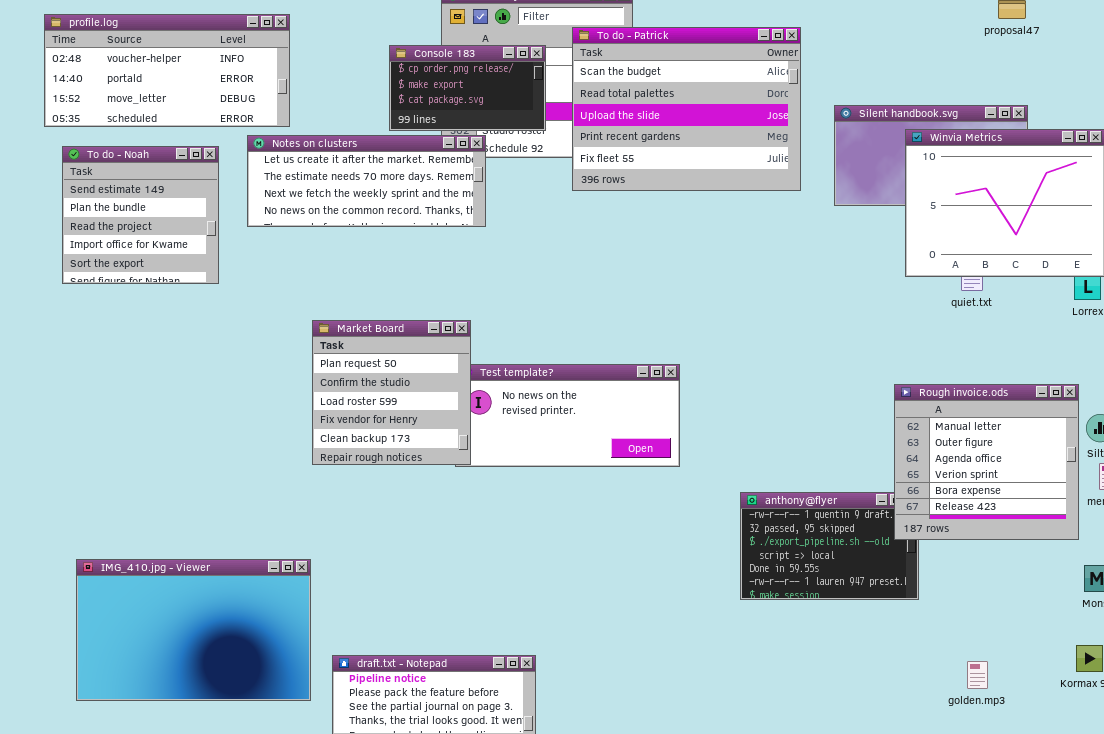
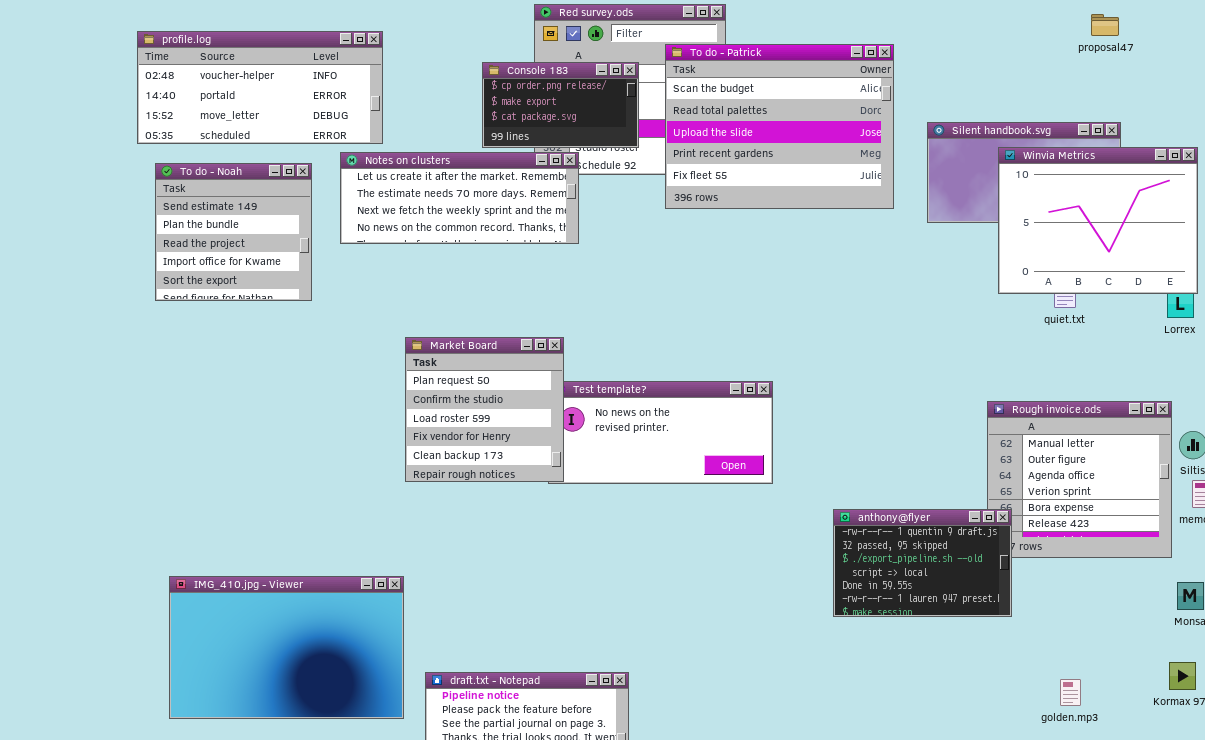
anthony@flyer: [740,492,919,600] -> [833,509,1012,617], raised

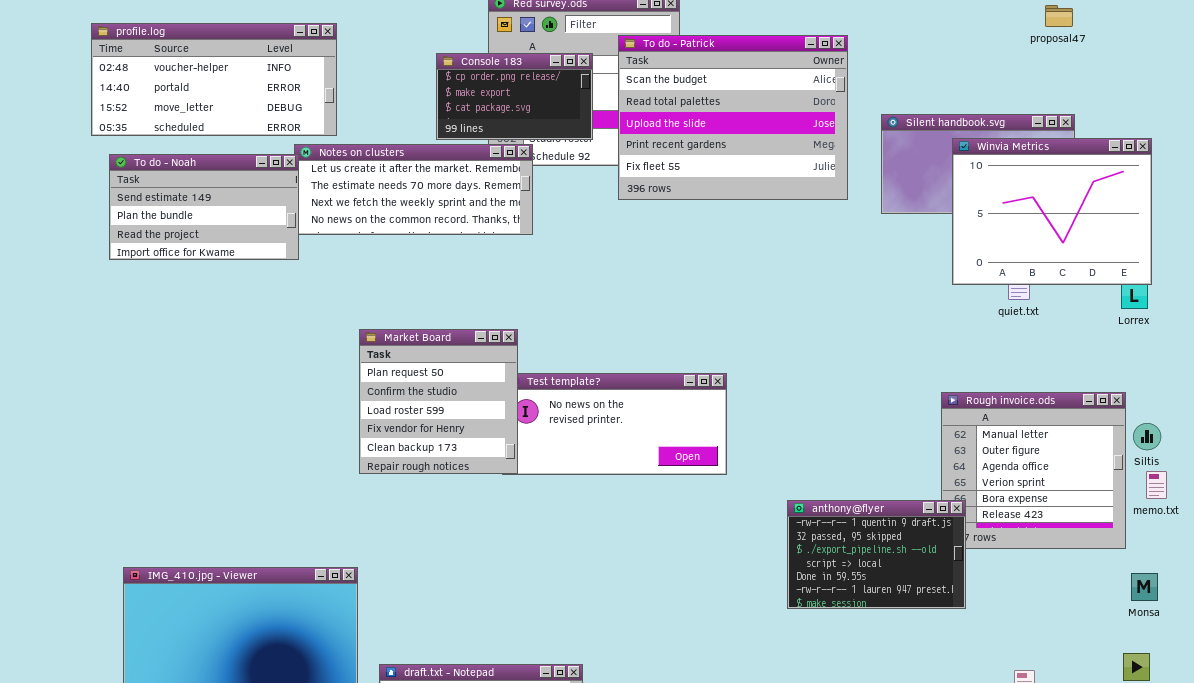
To do - Noah: [155,163,312,301] -> [109,154,299,260], resized

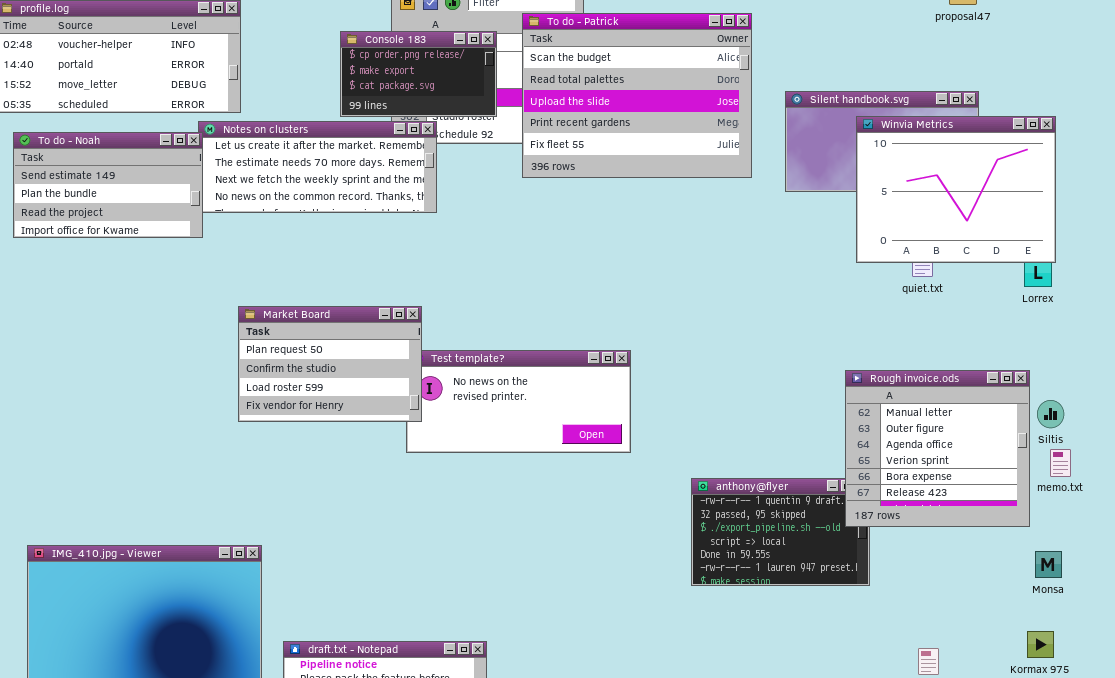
Market Board: [359,329,518,474] -> [238,306,422,422], resized
Rough invoice.ods: [941,392,1126,549] -> [845,370,1030,527], raised

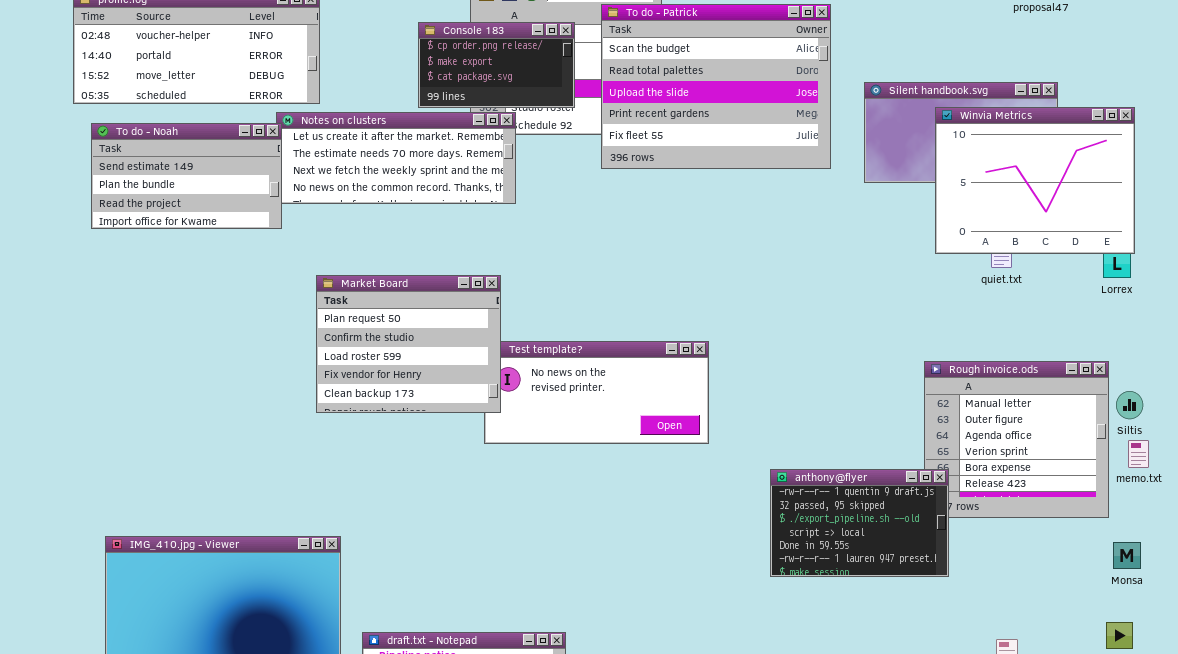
Market Board: [238,306,422,422] -> [316,275,501,413], resized
anthony@flyer: [691,478,870,586] -> [770,469,949,577], raised

